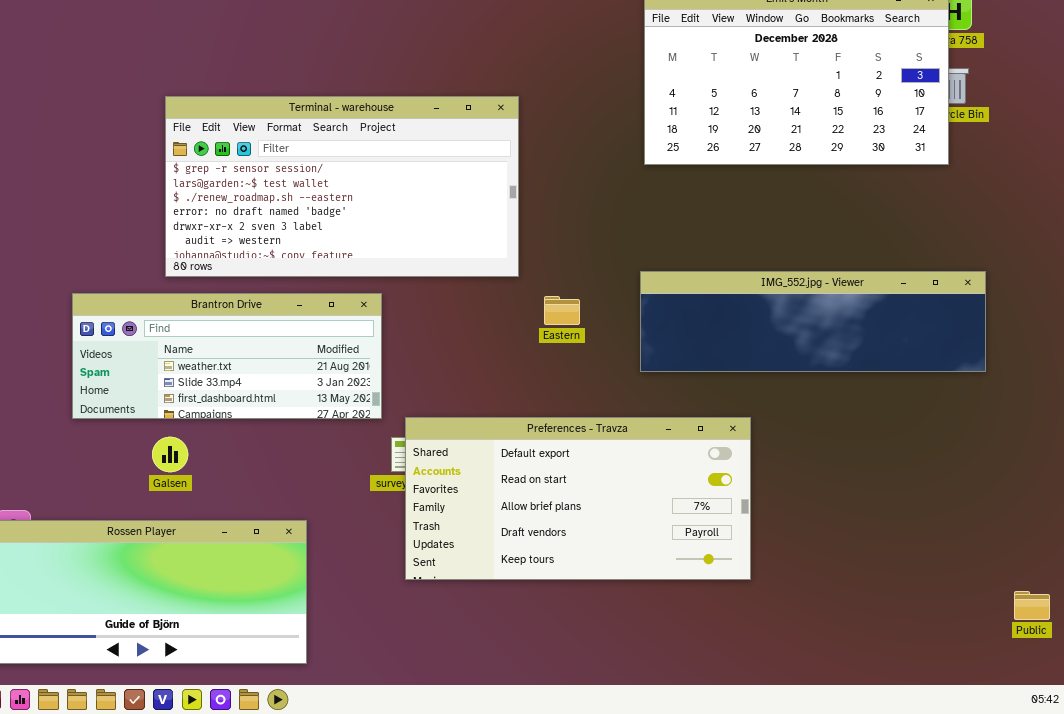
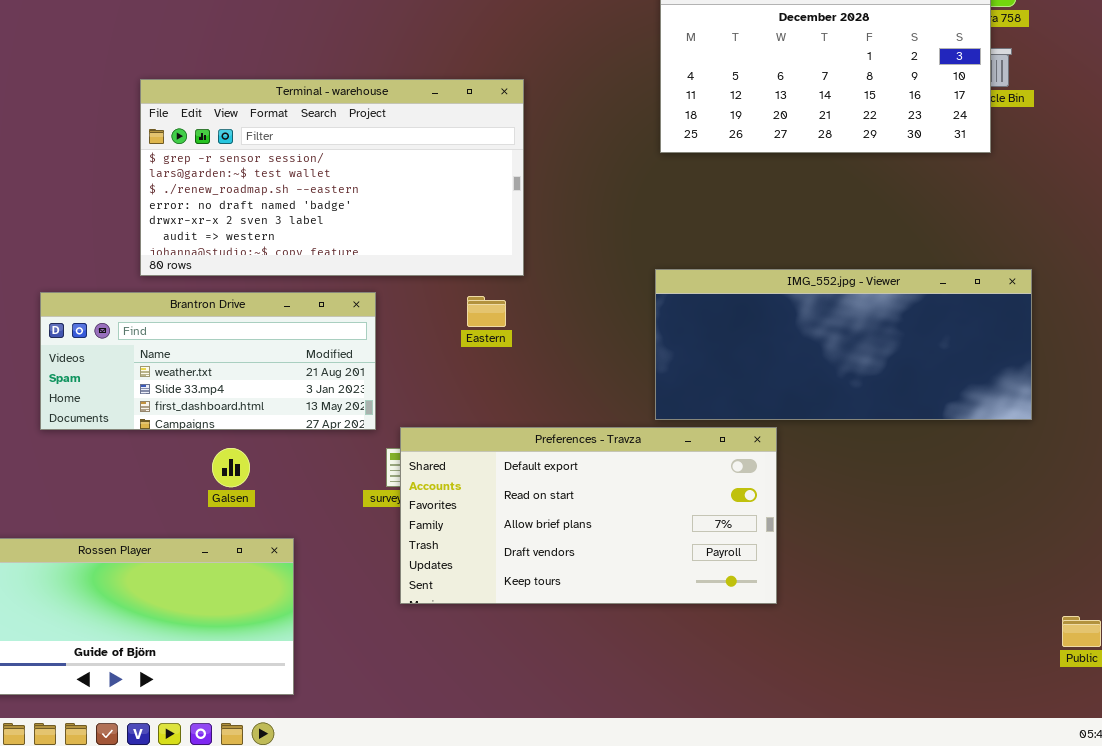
IMG_552.jpg - Viewer: [640,271,986,372] -> [655,269,1032,420], resized
Eastern: [544,296,580,325] -> [467,296,506,327], moved
Galsen: [152,437,188,472] -> [212,448,250,487], moved

